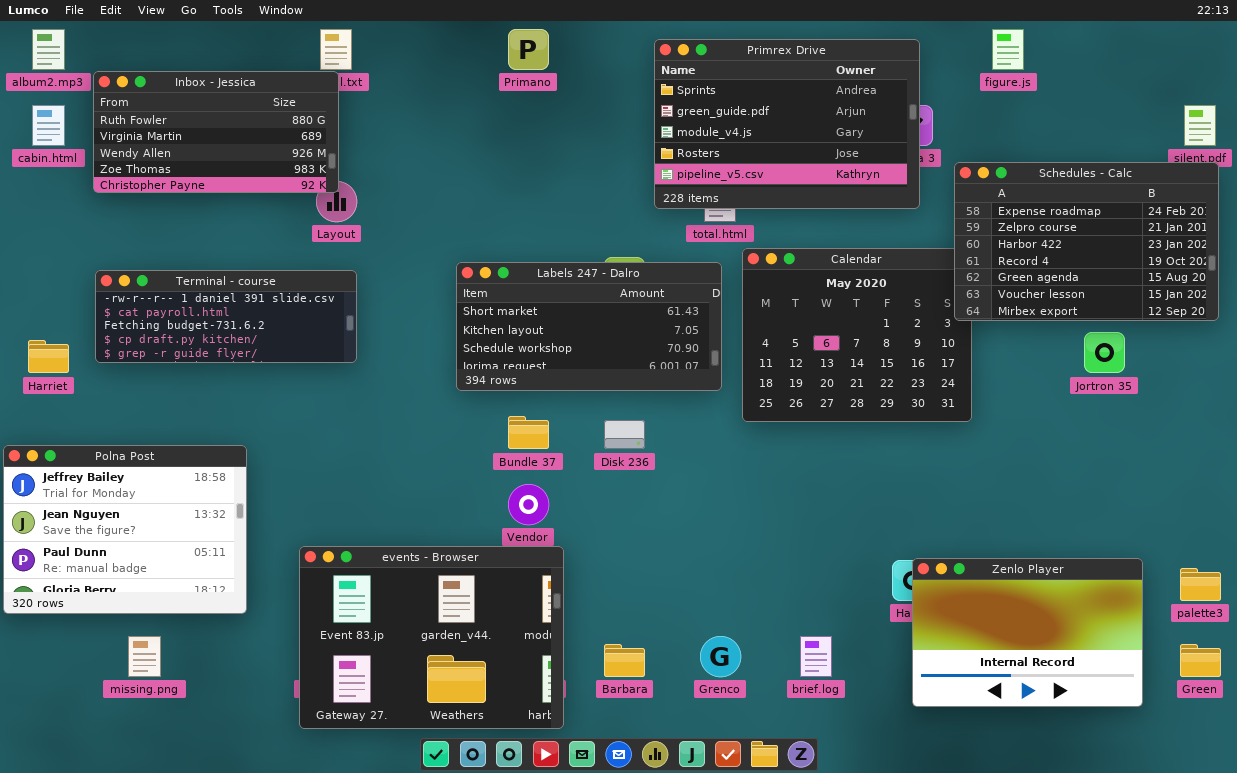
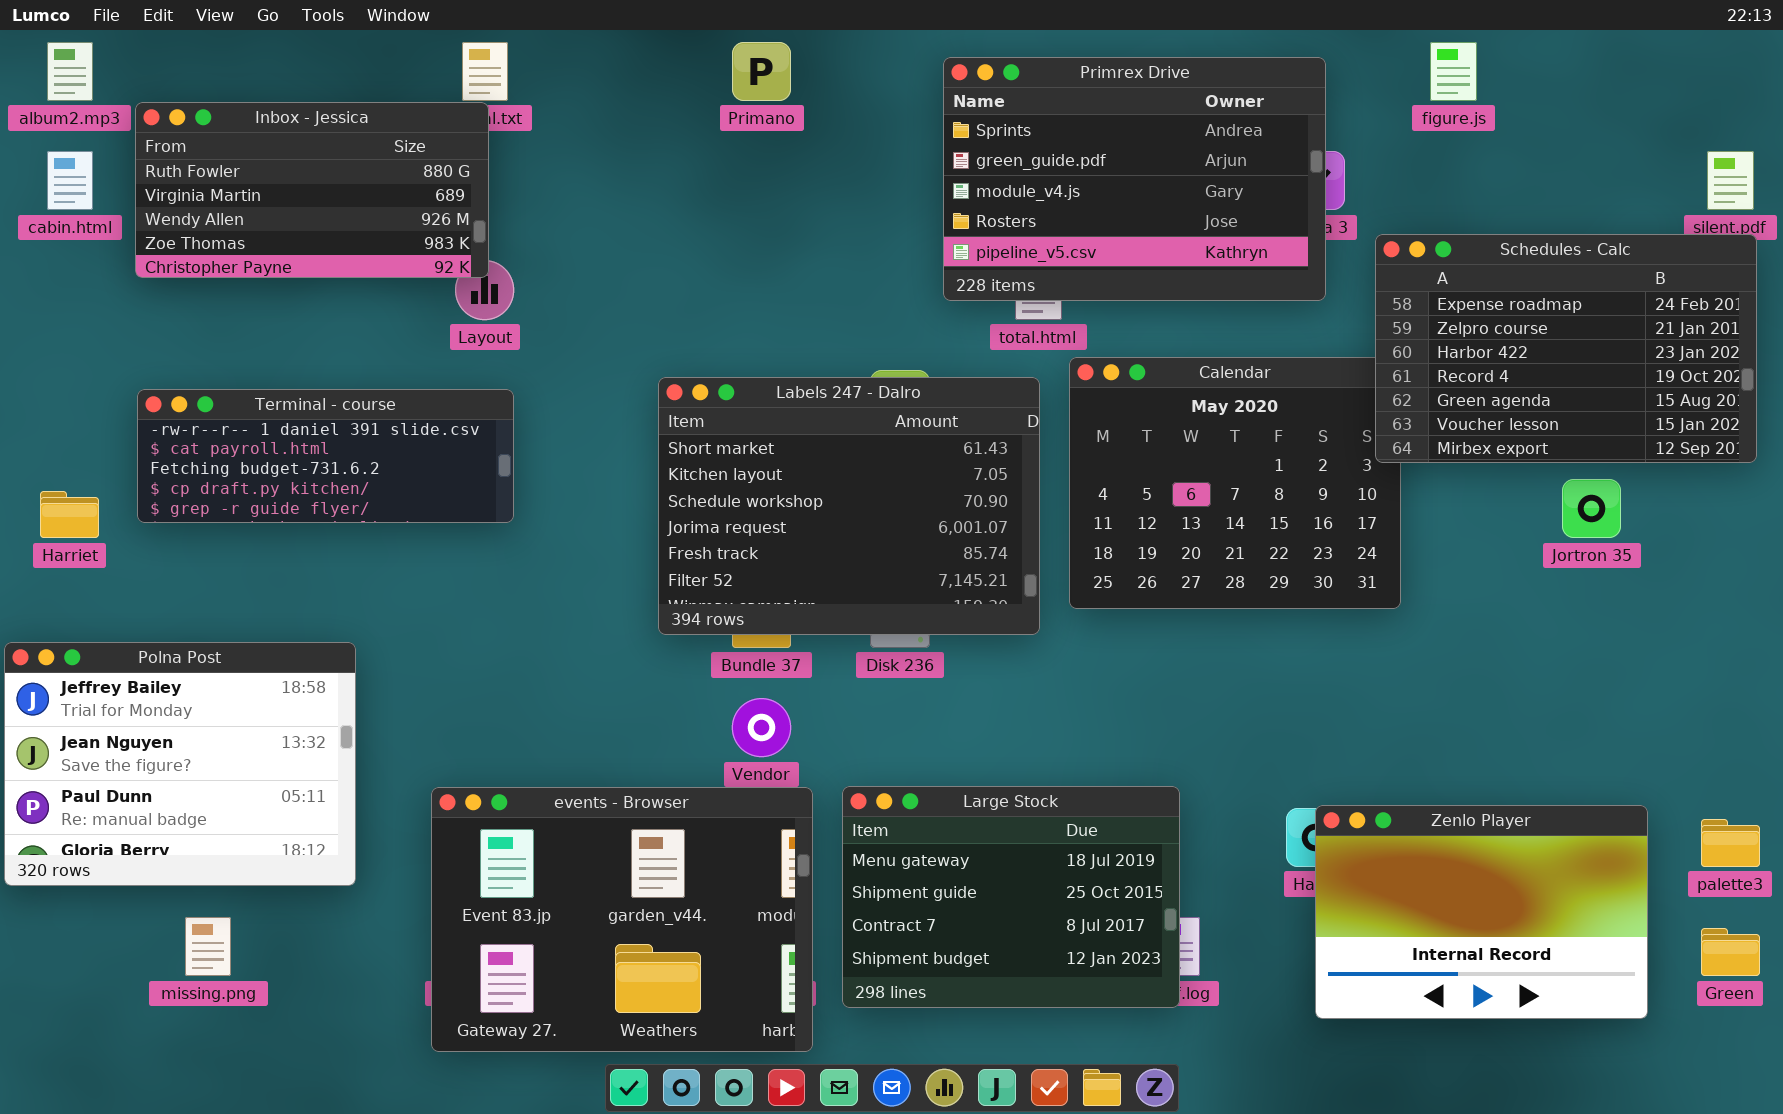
Labels 247 - Dalro: [456,262,722,391] -> [658,377,1040,635], resized
Large Stock: none -> [842,786,1180,1008], opened

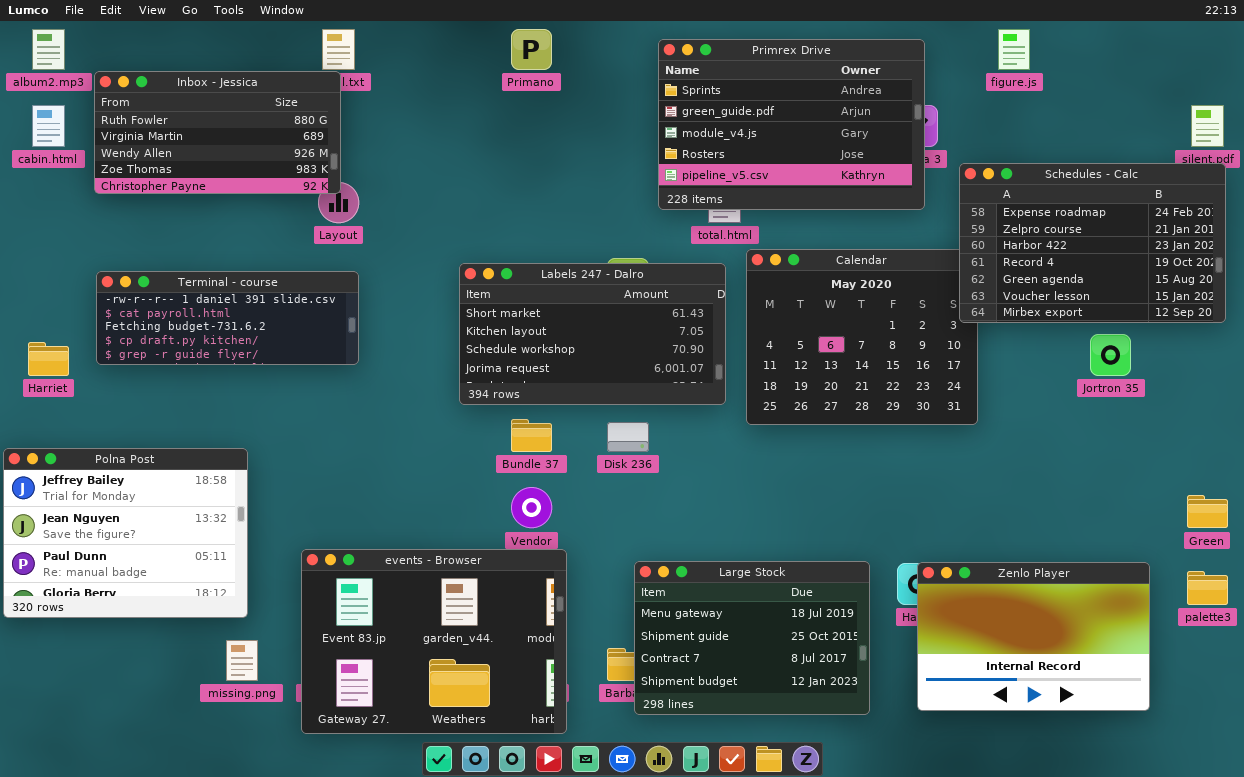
Labels 247 - Dalro: [658,377,1040,635] -> [459,263,726,405], resized
Large Stock: [842,786,1180,1008] -> [634,561,870,715], moved
missing.png: [185,917,231,976] -> [226,640,258,681], moved
Green: [1701,928,1760,976] -> [1187,495,1228,528], moved

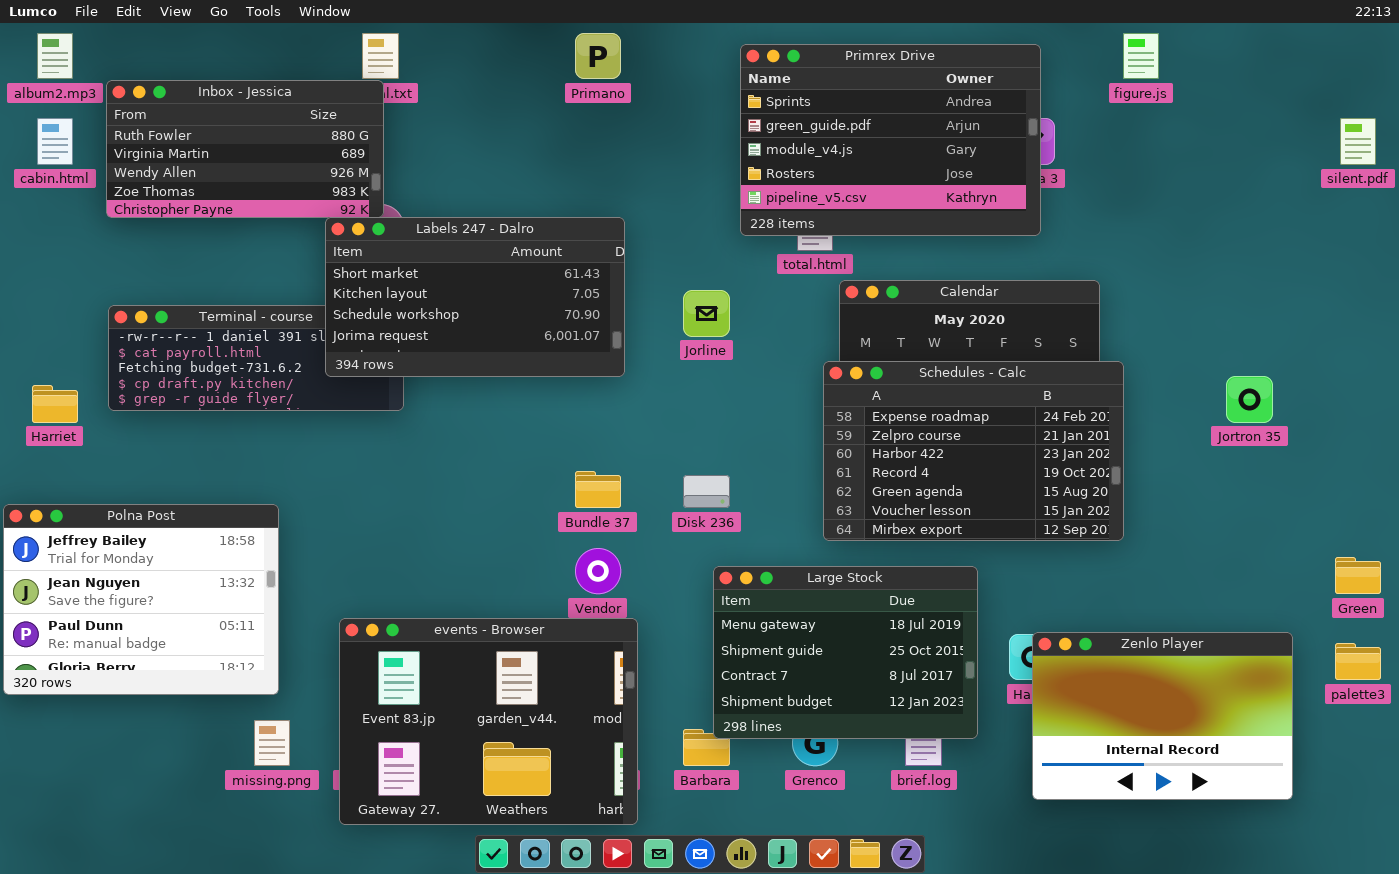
Schedules - Calc: [959,163,1226,323] -> [823,361,1124,541], moved
Labels 247 - Dalro: [459,263,726,405] -> [325,217,625,377], moved
Large Stock: [634,561,870,715] -> [713,566,978,739], moved

